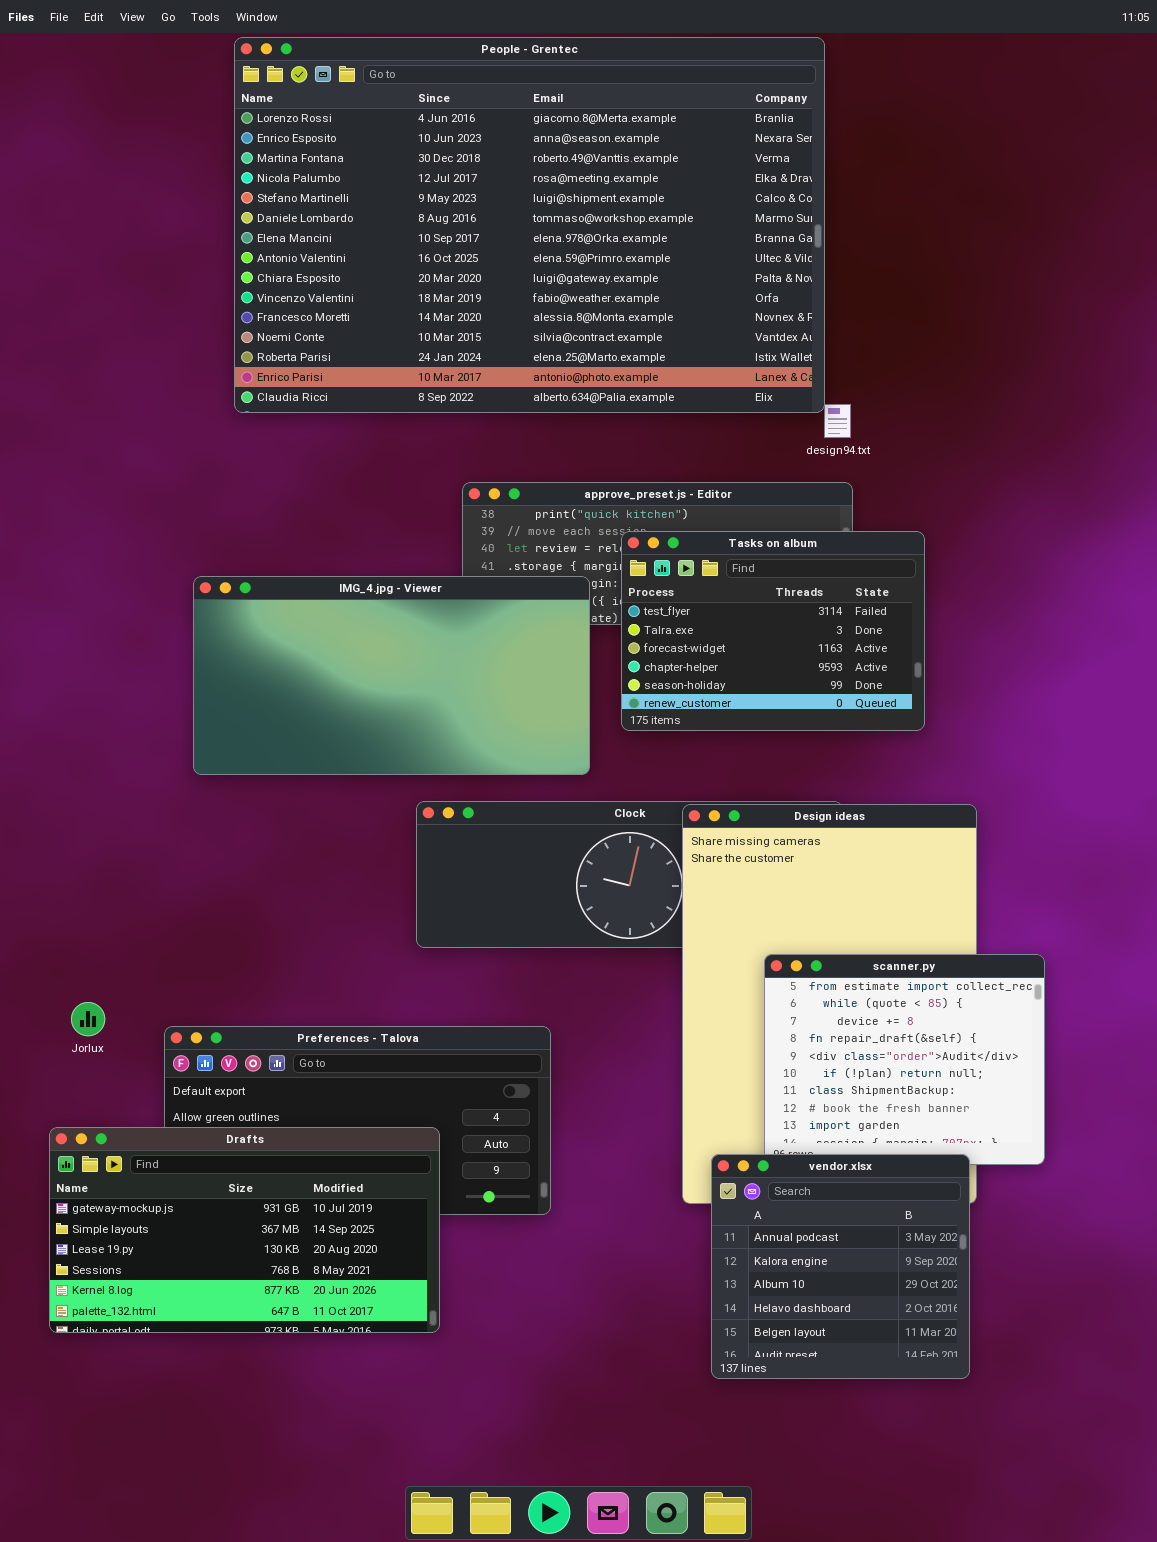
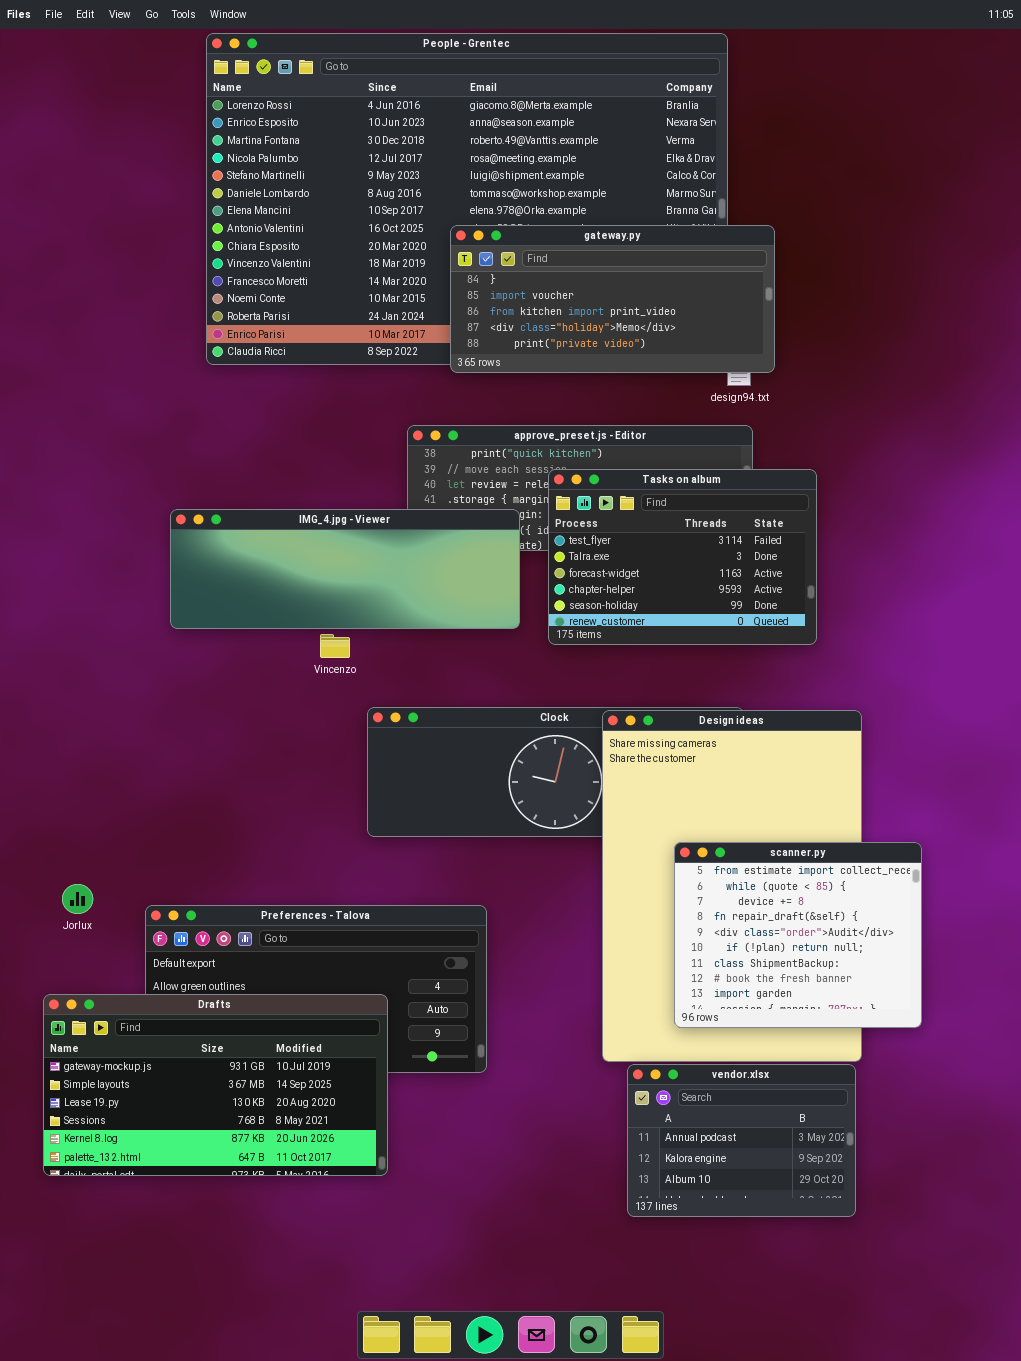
gateway.py: none -> [450,225,775,373], opened
IMG_4.jpg - Viewer: [193,576,590,775] -> [170,509,520,629], resized
vendor.xlsx: [711,1154,970,1379] -> [627,1064,856,1217], resized

